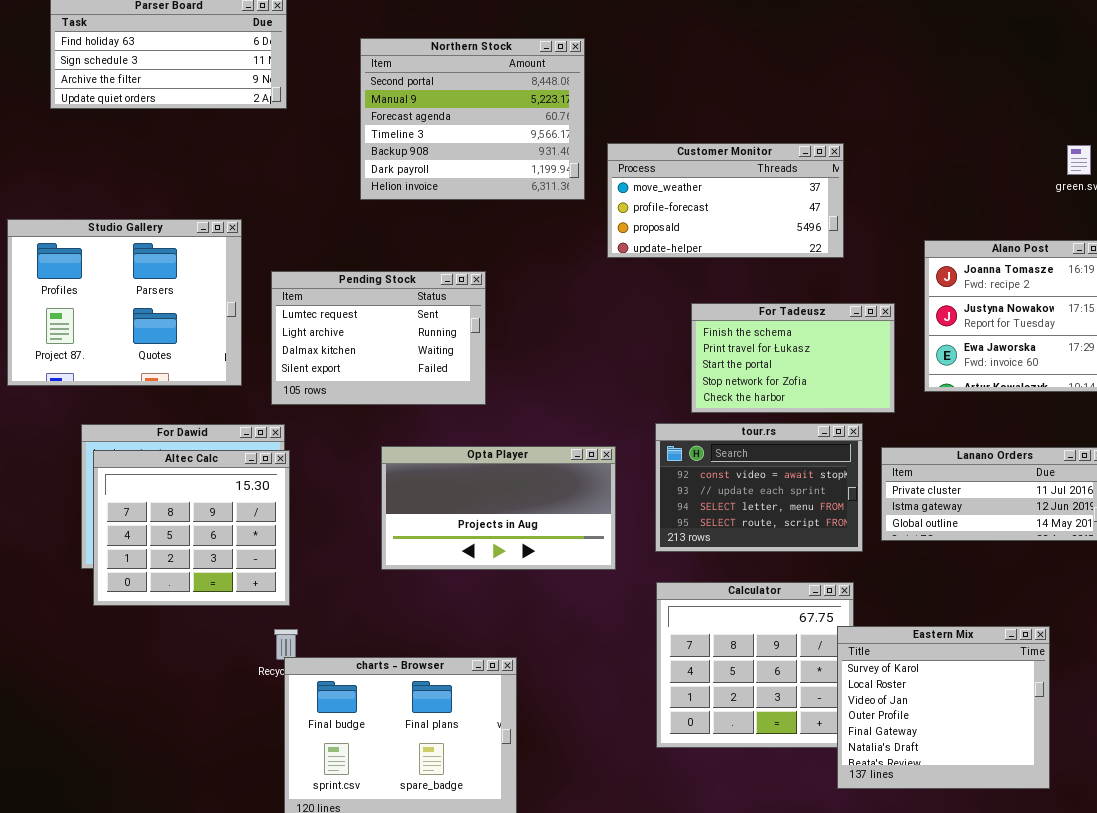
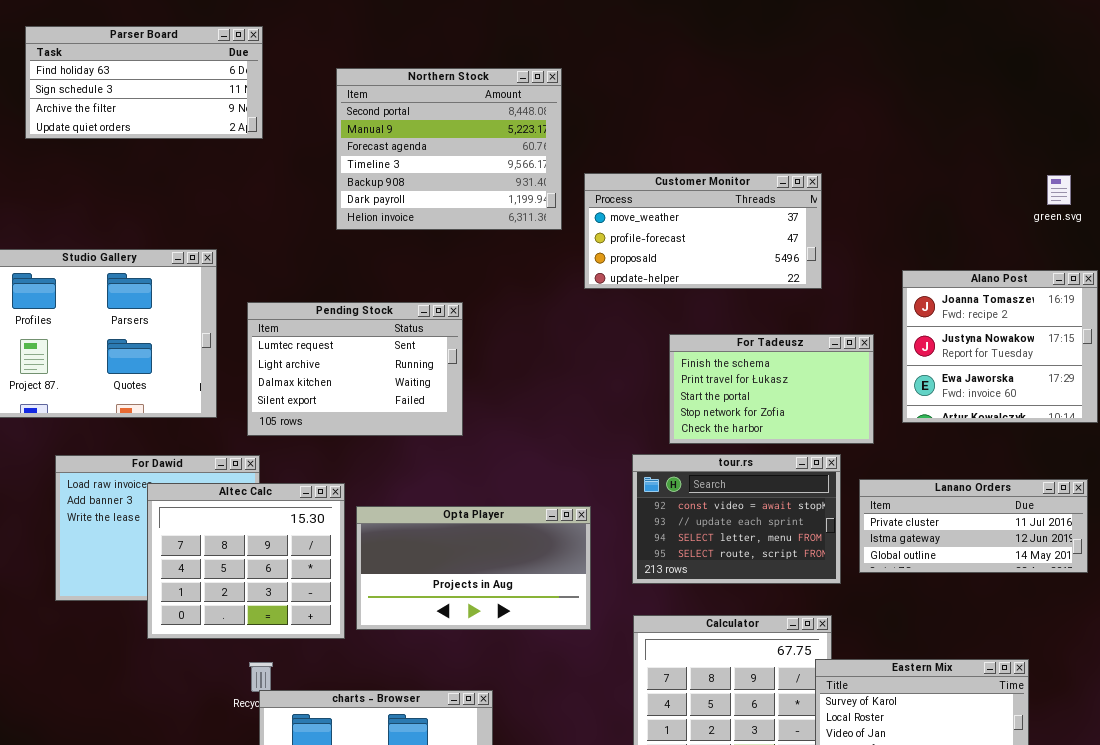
Opta Player: [381,446,616,570] -> [356,506,591,630], moved
Altec Calc: [93,450,290,606] -> [147,483,345,639], moved

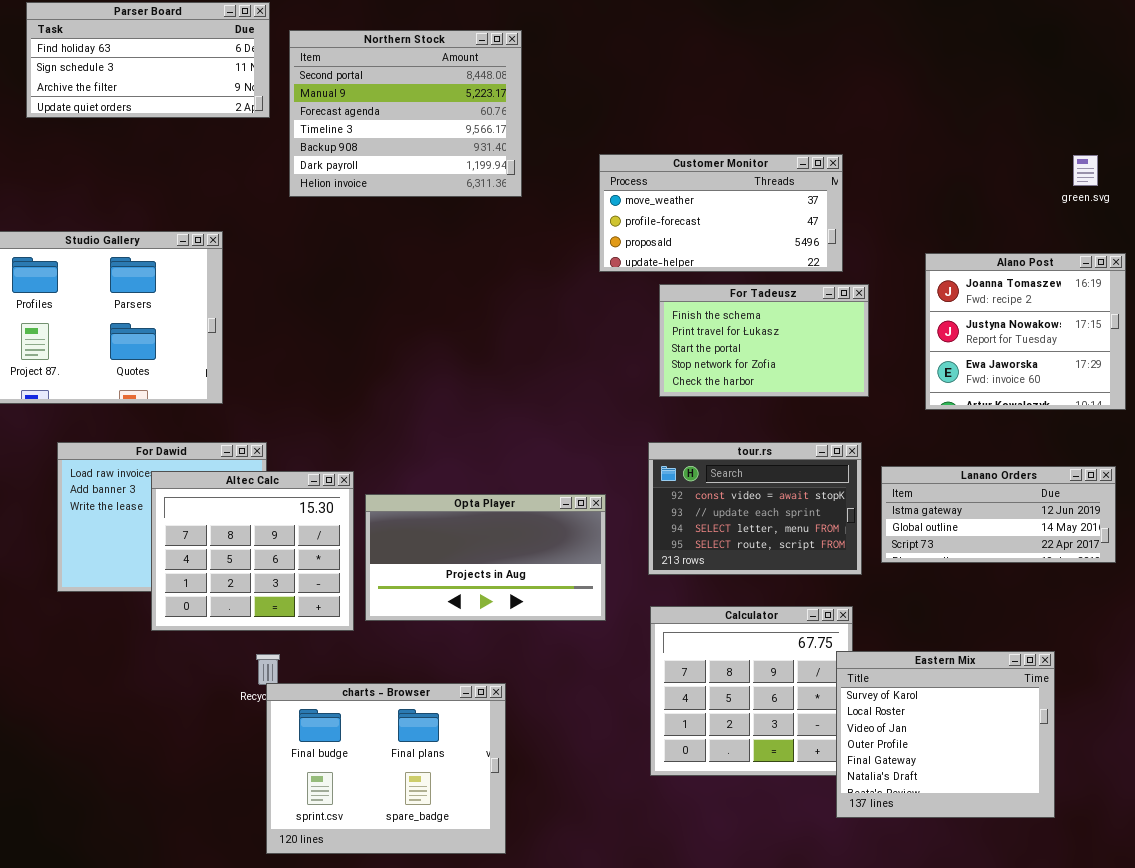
Northern Stock: [336,68,562,230] -> [289,30,522,197], moved
Pending Stock: [247,302,463,436] -> none, closed
For Tadeusz: [669,334,874,444] -> [659,284,869,397], moved
Lanano Orders: [859,479,1088,573] -> [881,466,1116,563], scrolled down 1 row

